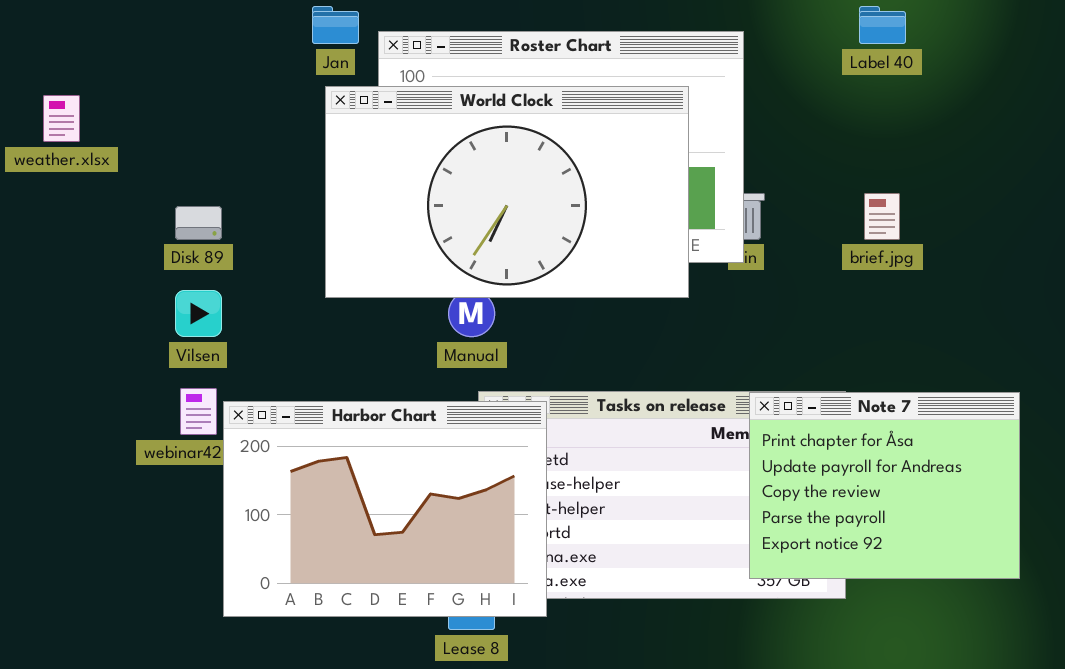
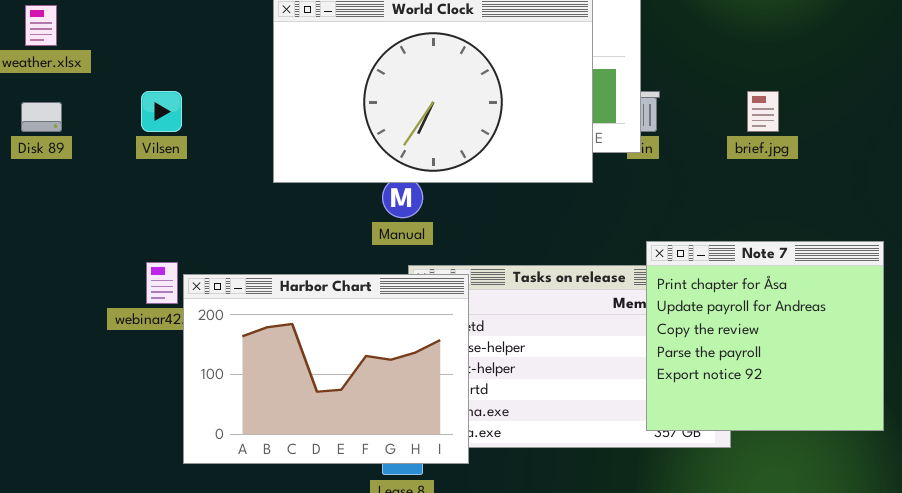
Disk 89: [175,206,222,240] -> [21,102,62,132], moved
Vilsen: [175,290,222,337] -> [141,91,182,132], moved
Note 7: [749,392,1020,579] -> [646,241,884,431], resized

